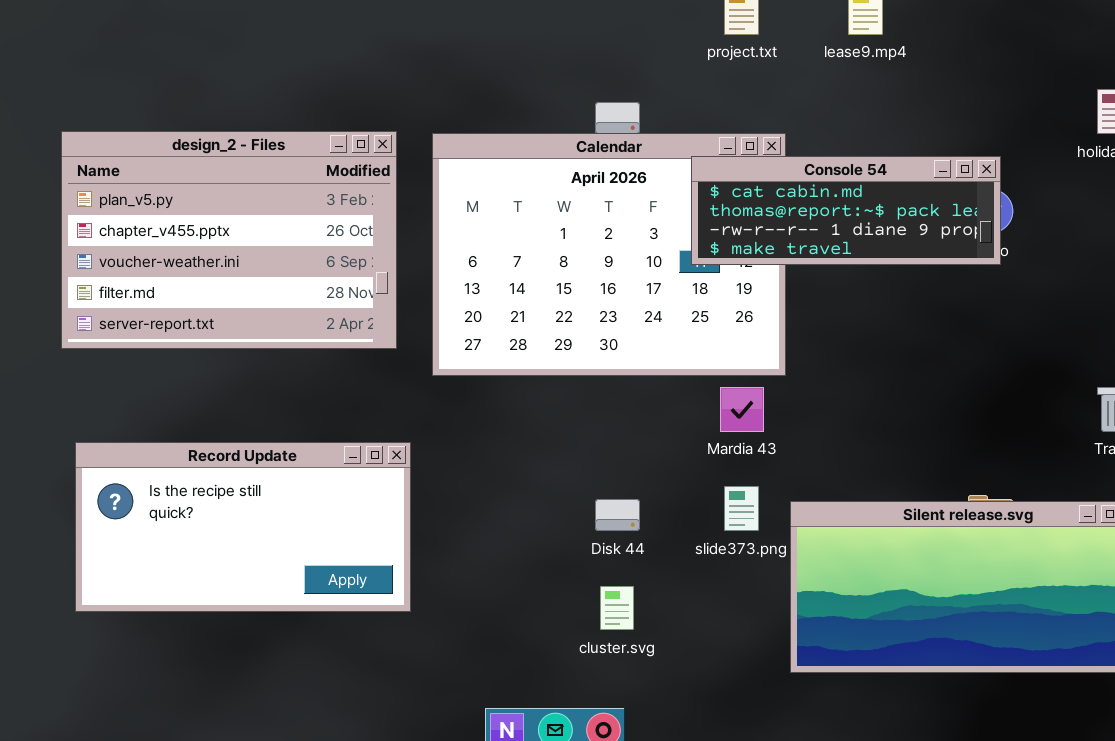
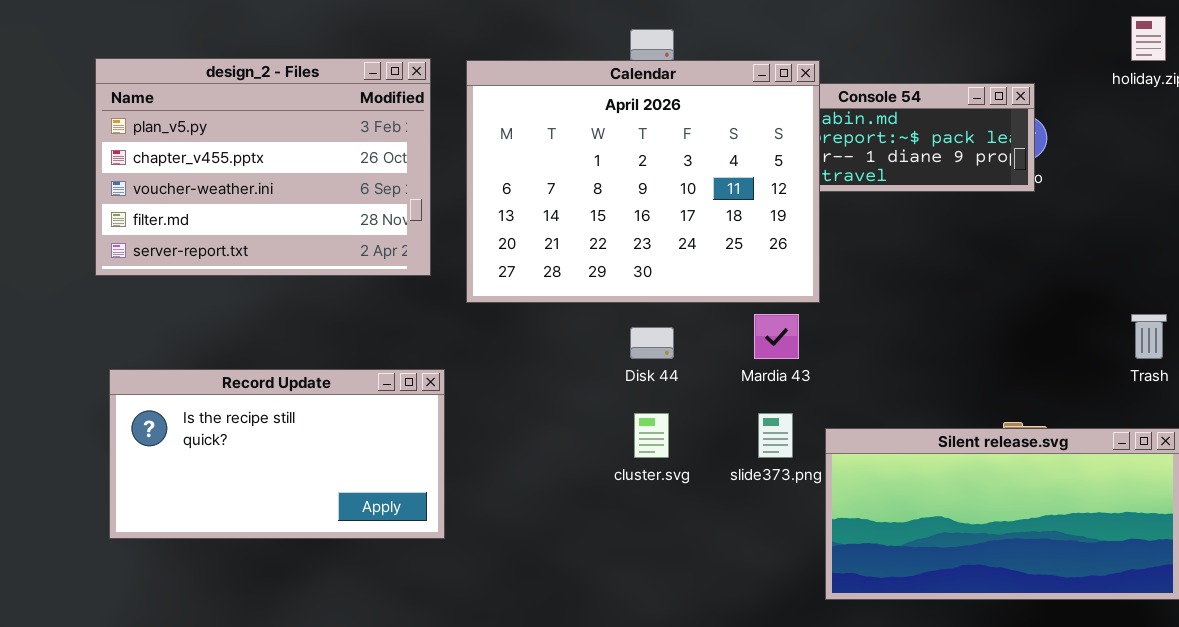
Calendar: [432,133,786,376] -> [466,60,820,303], raised
Disk 44: [595,499,640,531] -> [630,327,674,359], moved
cluster.svg: [600,586,634,630] -> [634,413,669,458], moved

